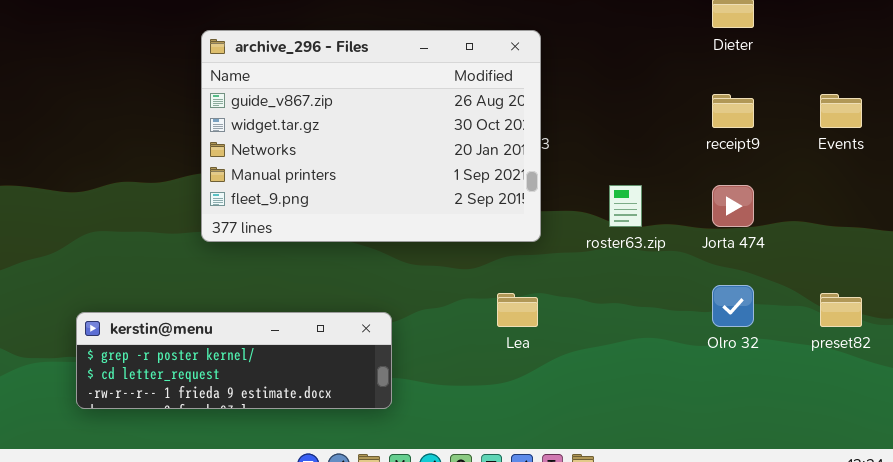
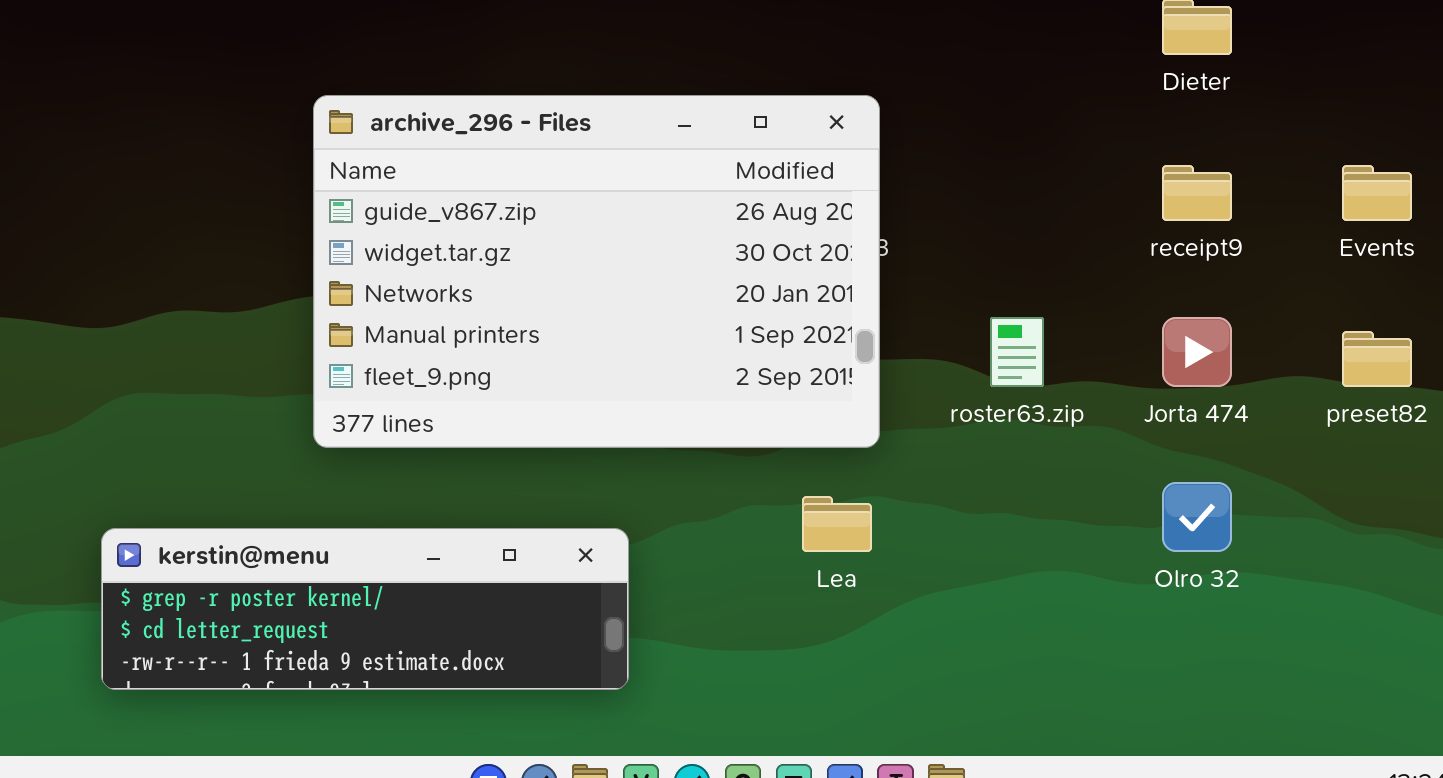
archive_296 - Files: [201,30,541,242] -> [313,95,880,448], moved
preset82: [820,293,862,327] -> [1342,331,1412,387], moved

